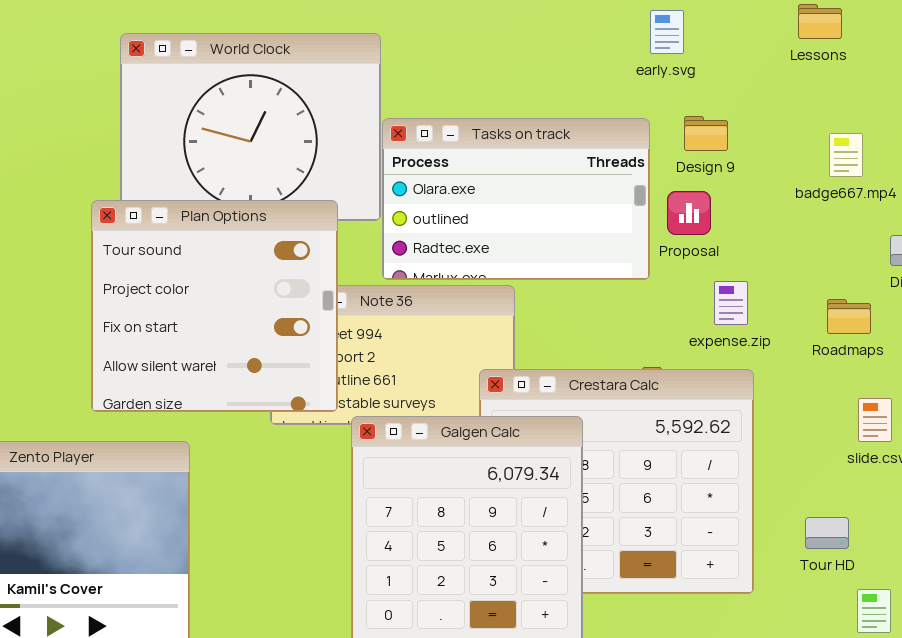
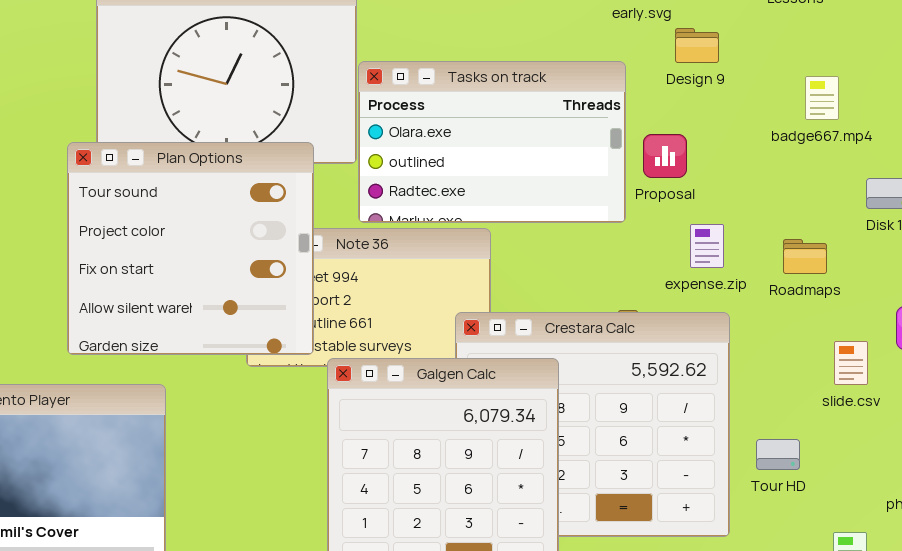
Design 9: [684,116,728,151] -> [675,28,719,63], moved
Roadmaps: [827,299,871,334] -> [783,239,827,274], moved
Tour HD: [805,517,849,549] -> [756,439,800,470], moved

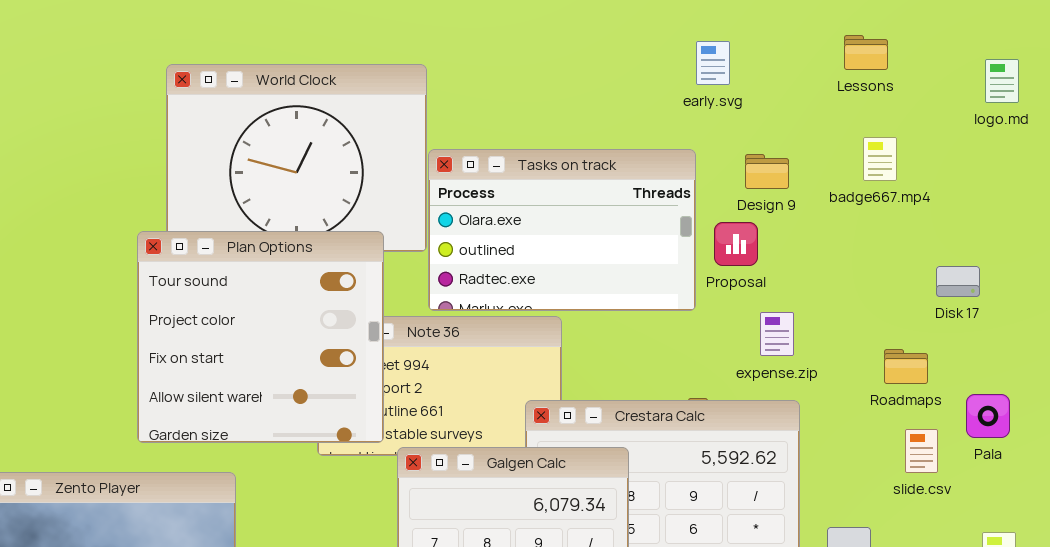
Design 9: [675,28,719,63] -> [745,154,789,189], moved
badge667.mp4: [805,76,839,120] -> [863,137,897,181], moved
Roadmaps: [783,239,827,274] -> [884,349,928,384], moved

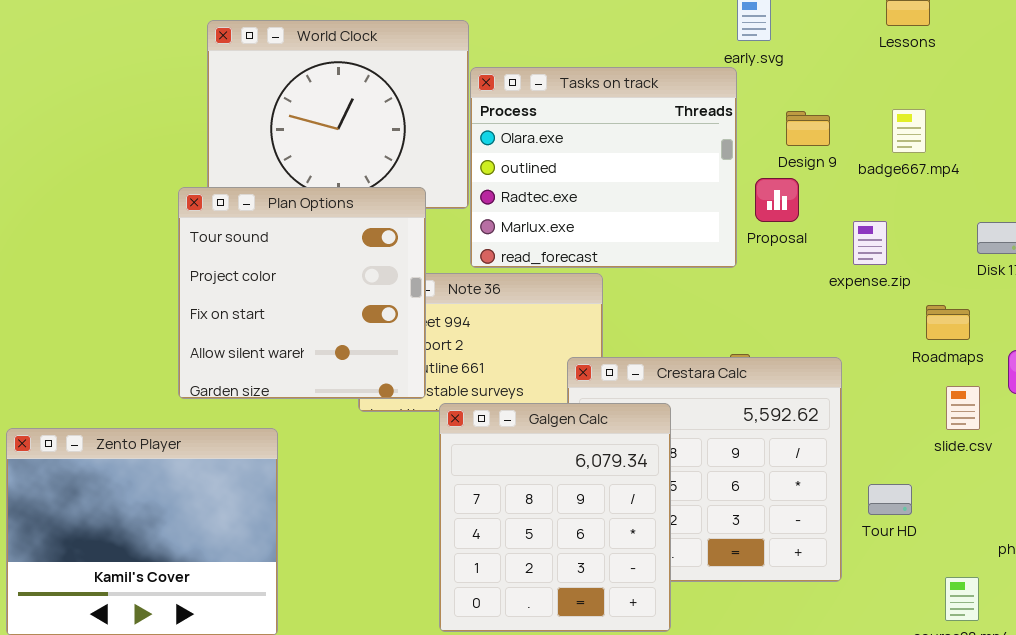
badge667.mp4: [863,137,897,181] -> [892,109,926,153], moved
Tasks on track: [428,149,696,311] -> [470,67,737,268], resized
expense.zip: [760,312,794,356] -> [853,221,887,265], moved

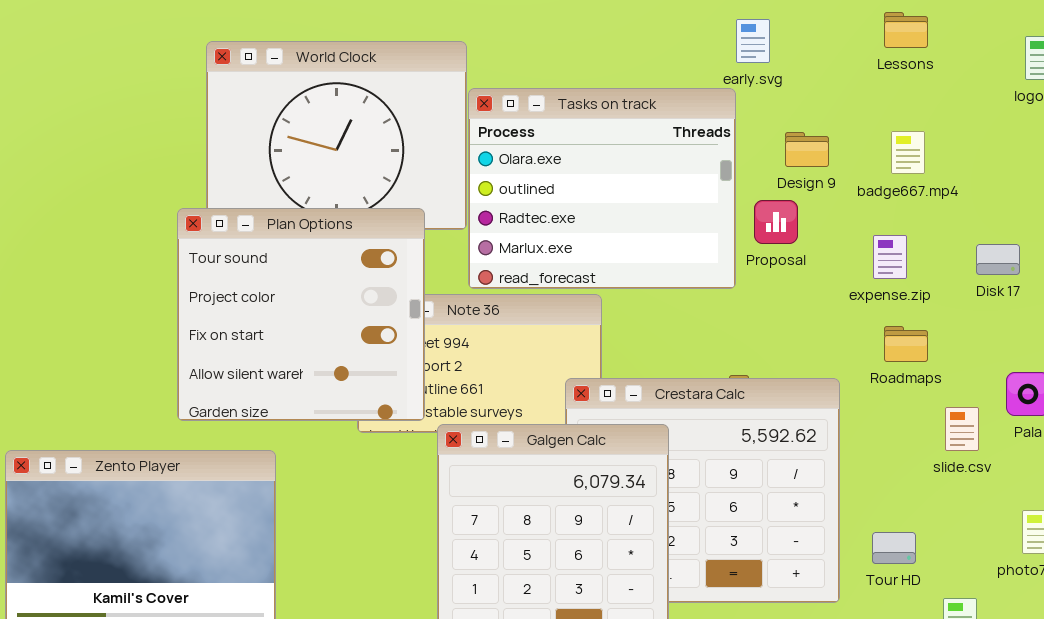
expense.zip: [853,221,887,265] -> [873,235,907,279], moved
Roadmaps: [926,305,970,340] -> [884,326,928,362], moved
Tour HD: [868,484,912,515] -> [872,532,916,564], moved

